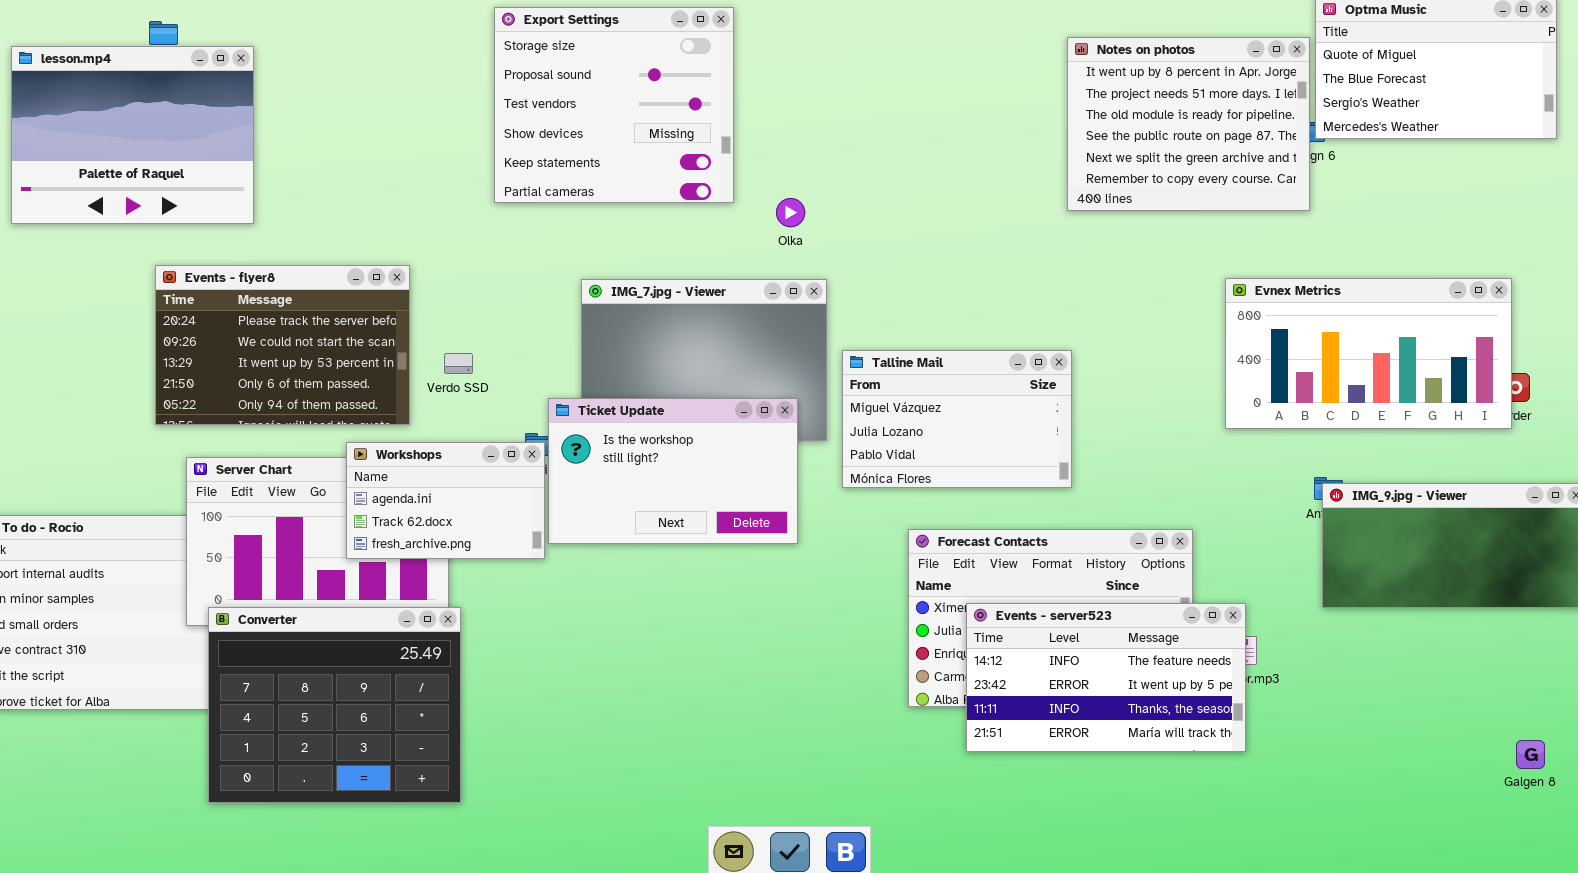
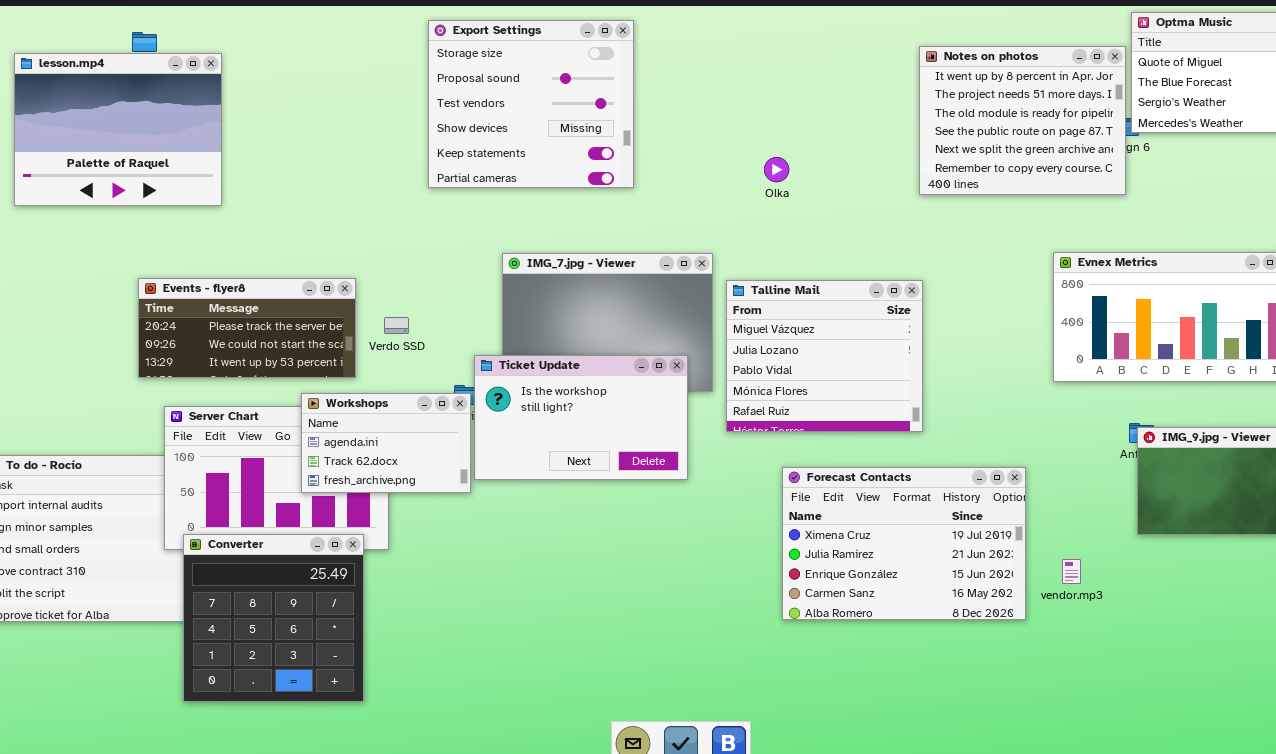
Olka: [776,198,805,227] -> [764,157,789,182], moved
Events - flyer8: [155,265,410,425] -> [138,278,356,378], resized
Talline Mail: [842,350,1072,488] -> [726,280,923,432], resized
Events - server523: [966,603,1246,752] -> none, closed
Converter: [208,607,461,803] -> [183,534,364,702], resized

